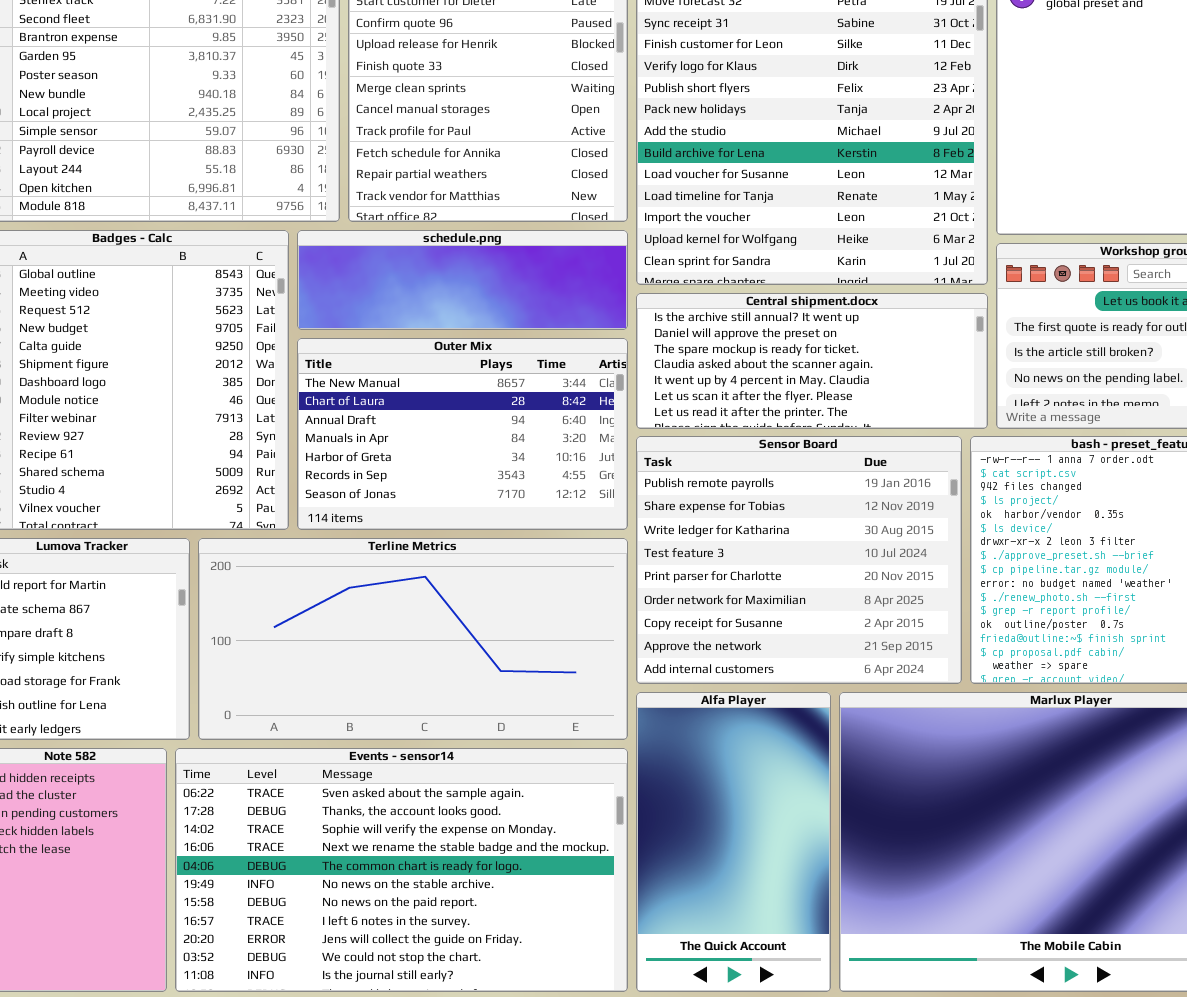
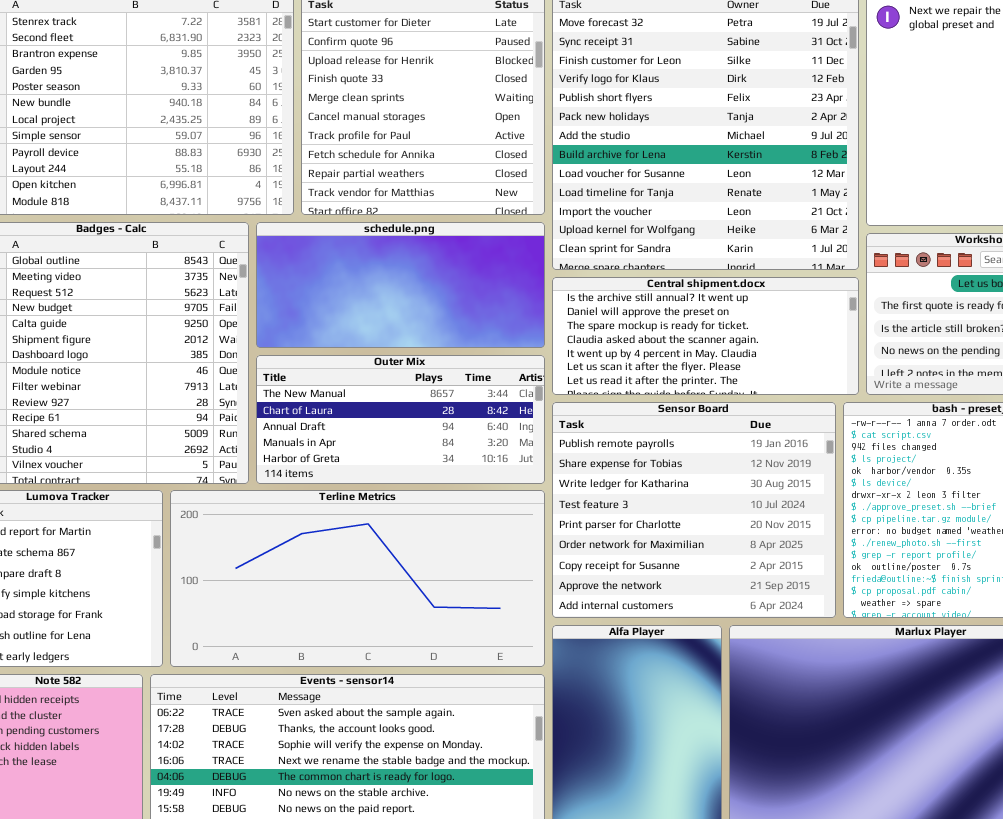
schedule.png: [297,230,628,330] -> [256,222,545,348], resized
Outer Mix: [297,338,628,530] -> [256,355,545,484], resized

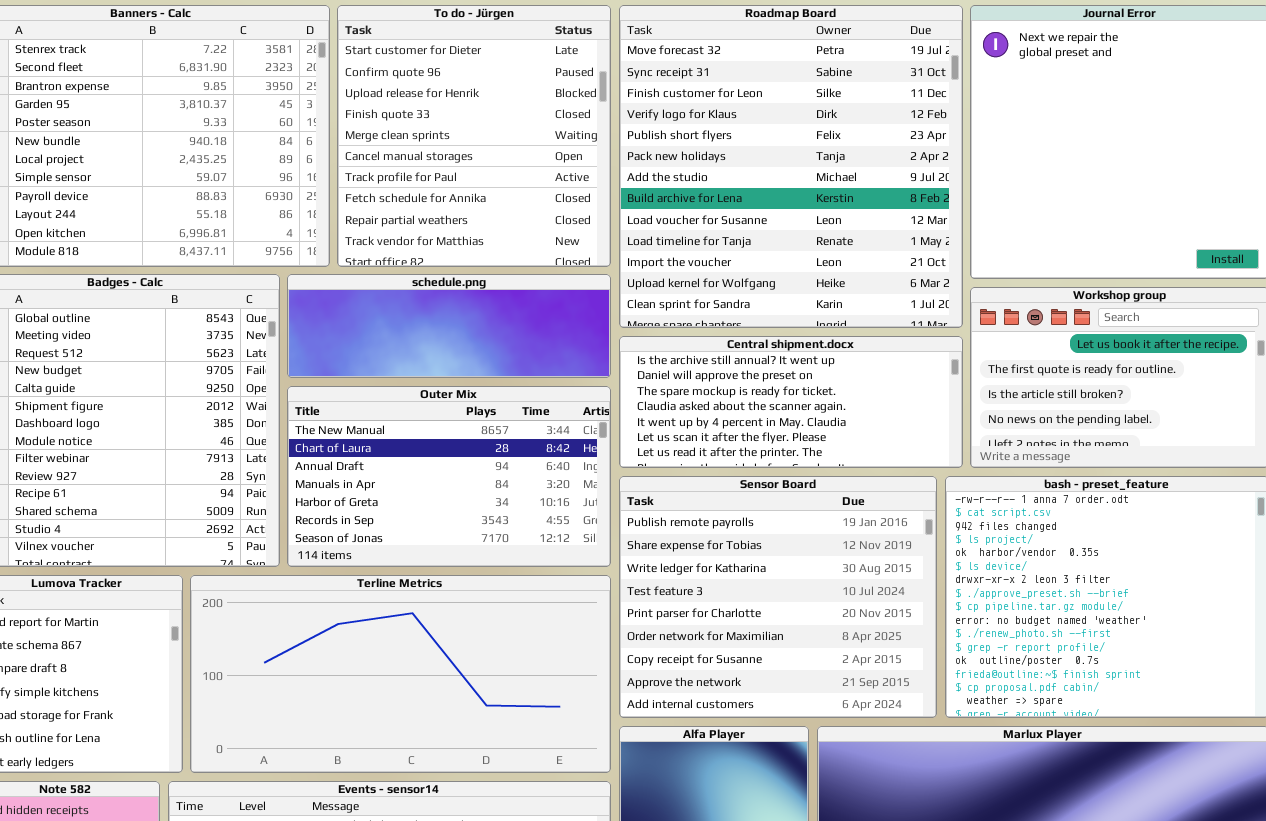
schedule.png: [256,222,545,348] -> [287,274,611,378], resized
Outer Mix: [256,355,545,484] -> [287,386,611,567], resized

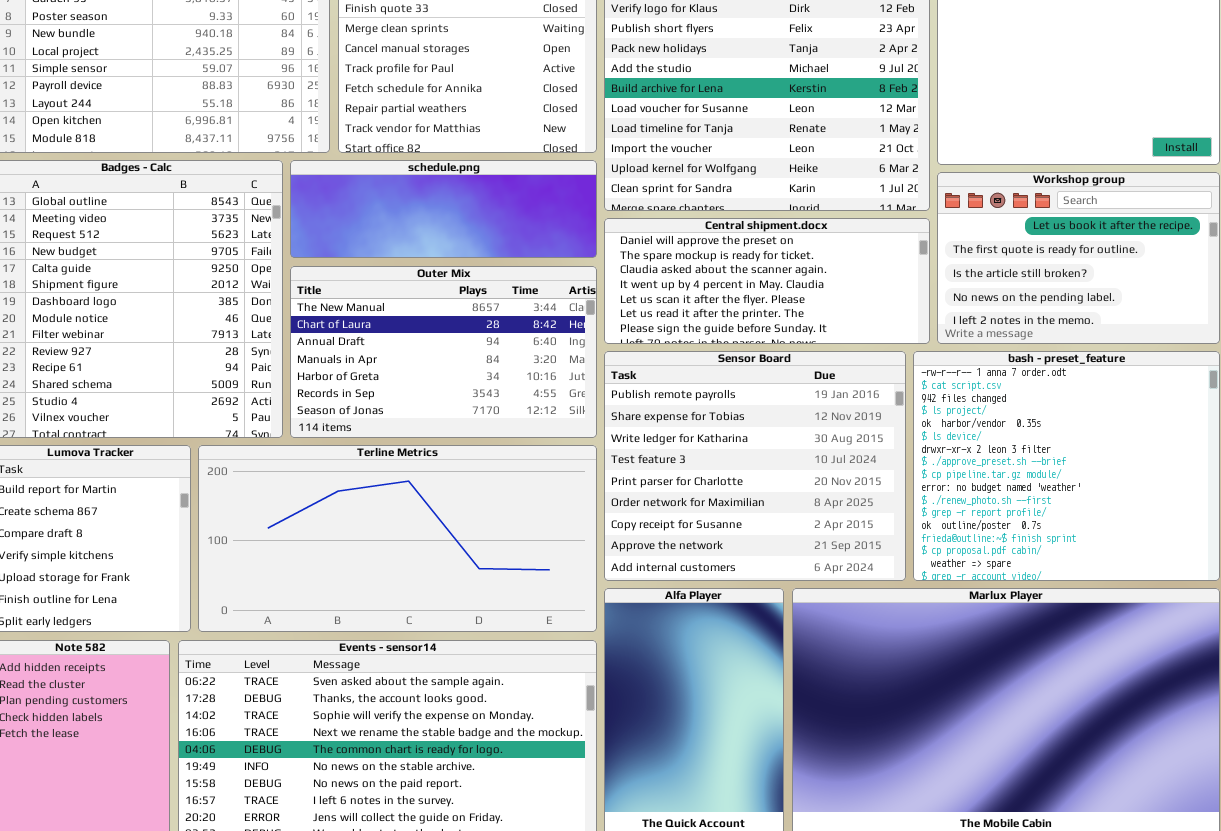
Central shipment.docx: [619,336,963,468] -> [604,218,930,344], scrolled down 1 row

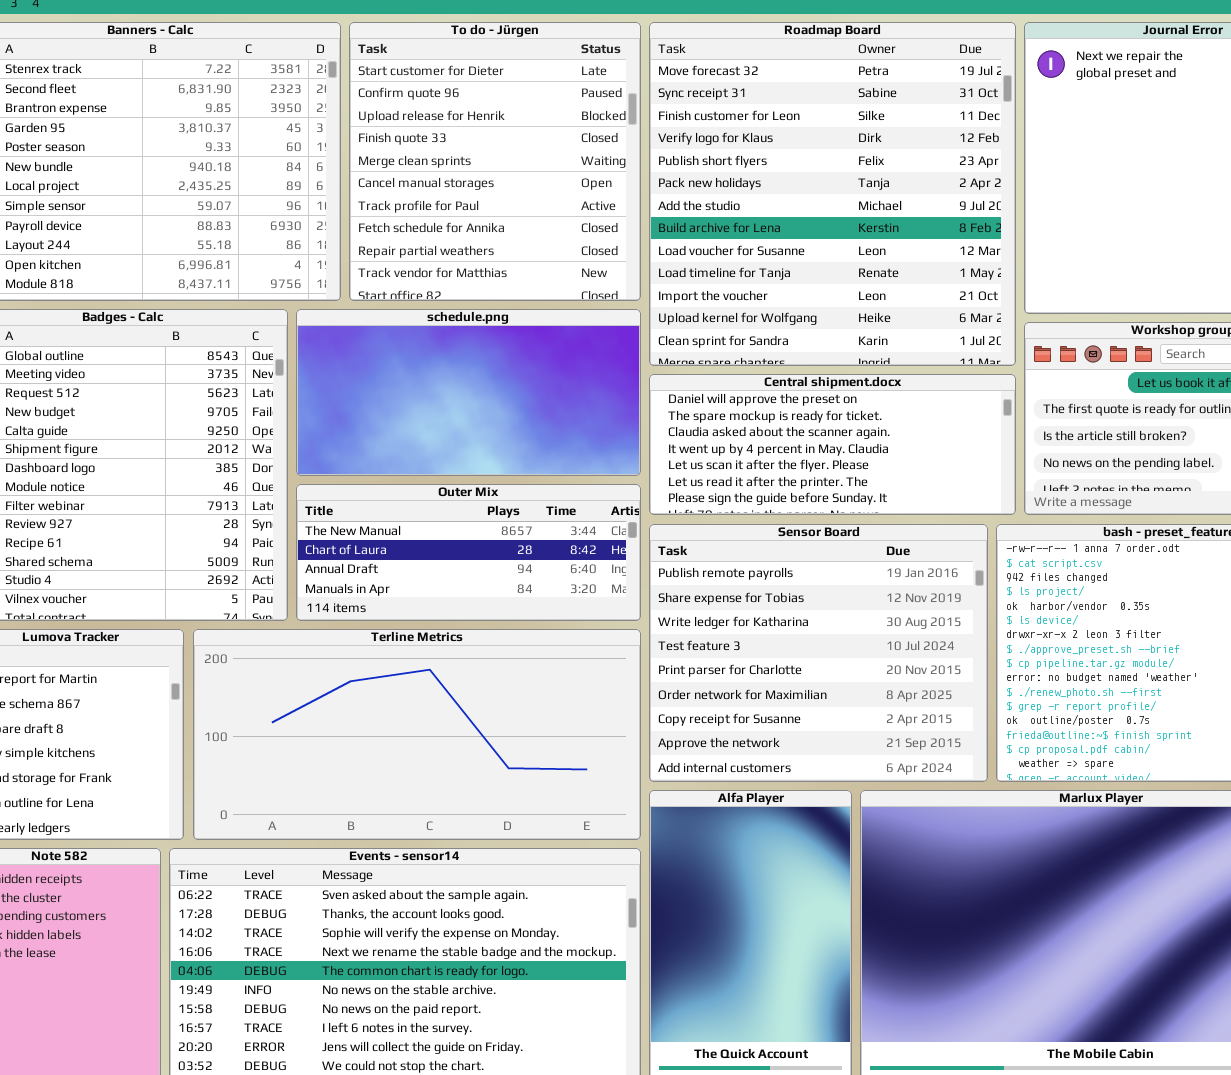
schedule.png: [290,160,597,258] -> [296,309,641,476], resized
Outer Mix: [290,266,597,438] -> [296,484,641,621], resized

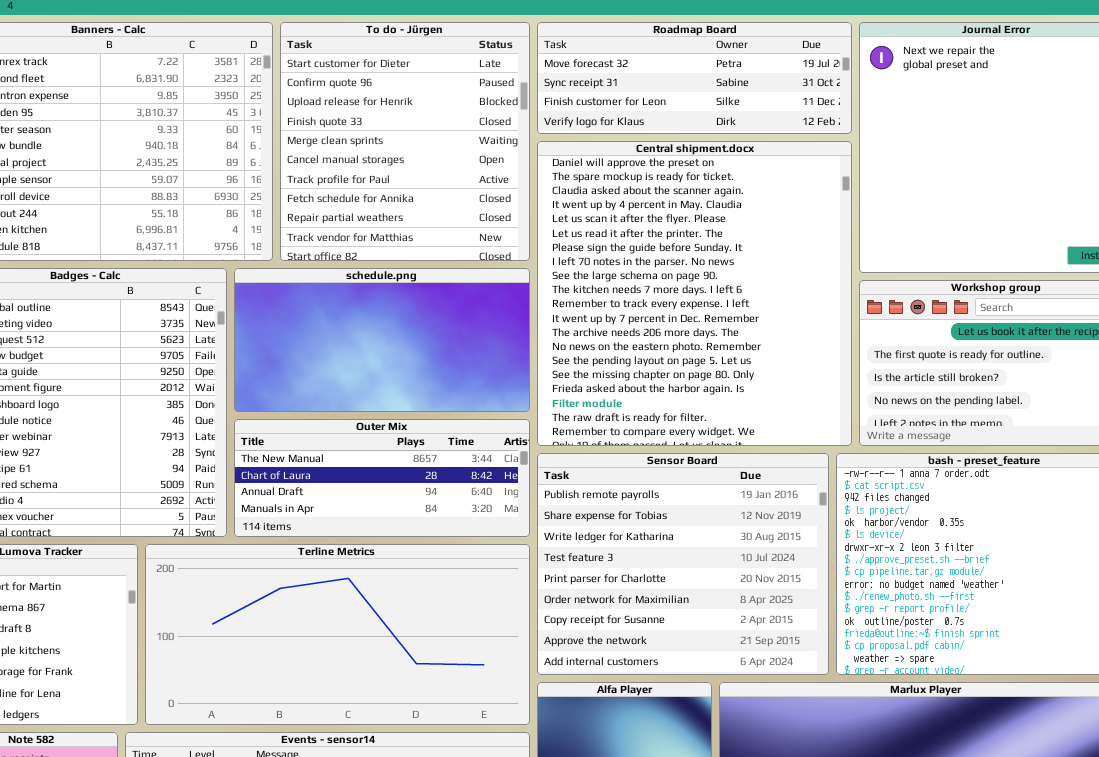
Roadmap Board: [649,22,1016,366] -> [537,22,852,134], resized
Central shipment.docx: [649,374,1016,515] -> [537,141,852,446], resized

